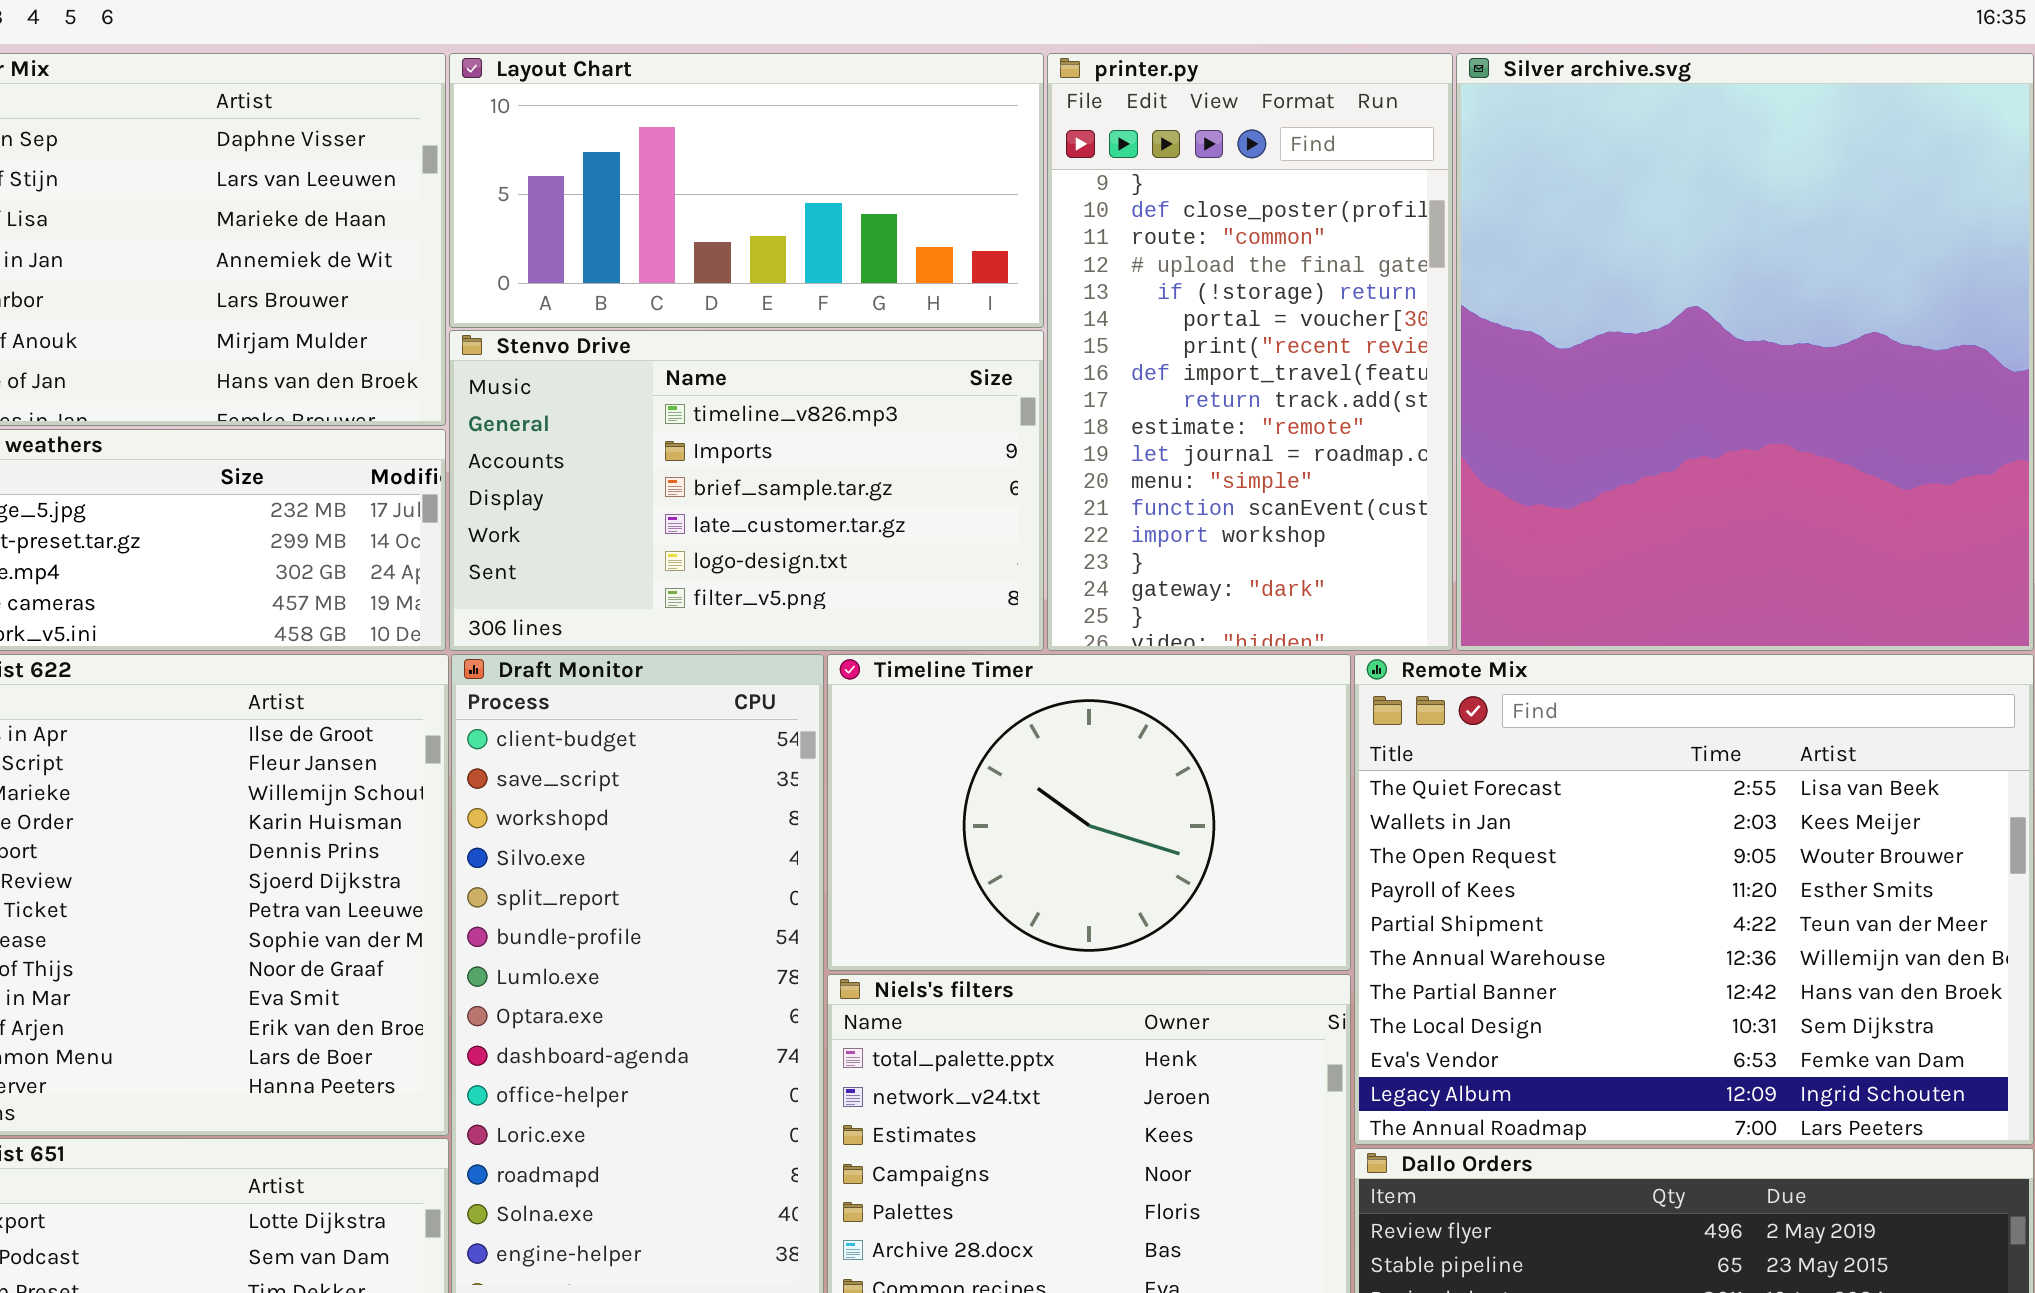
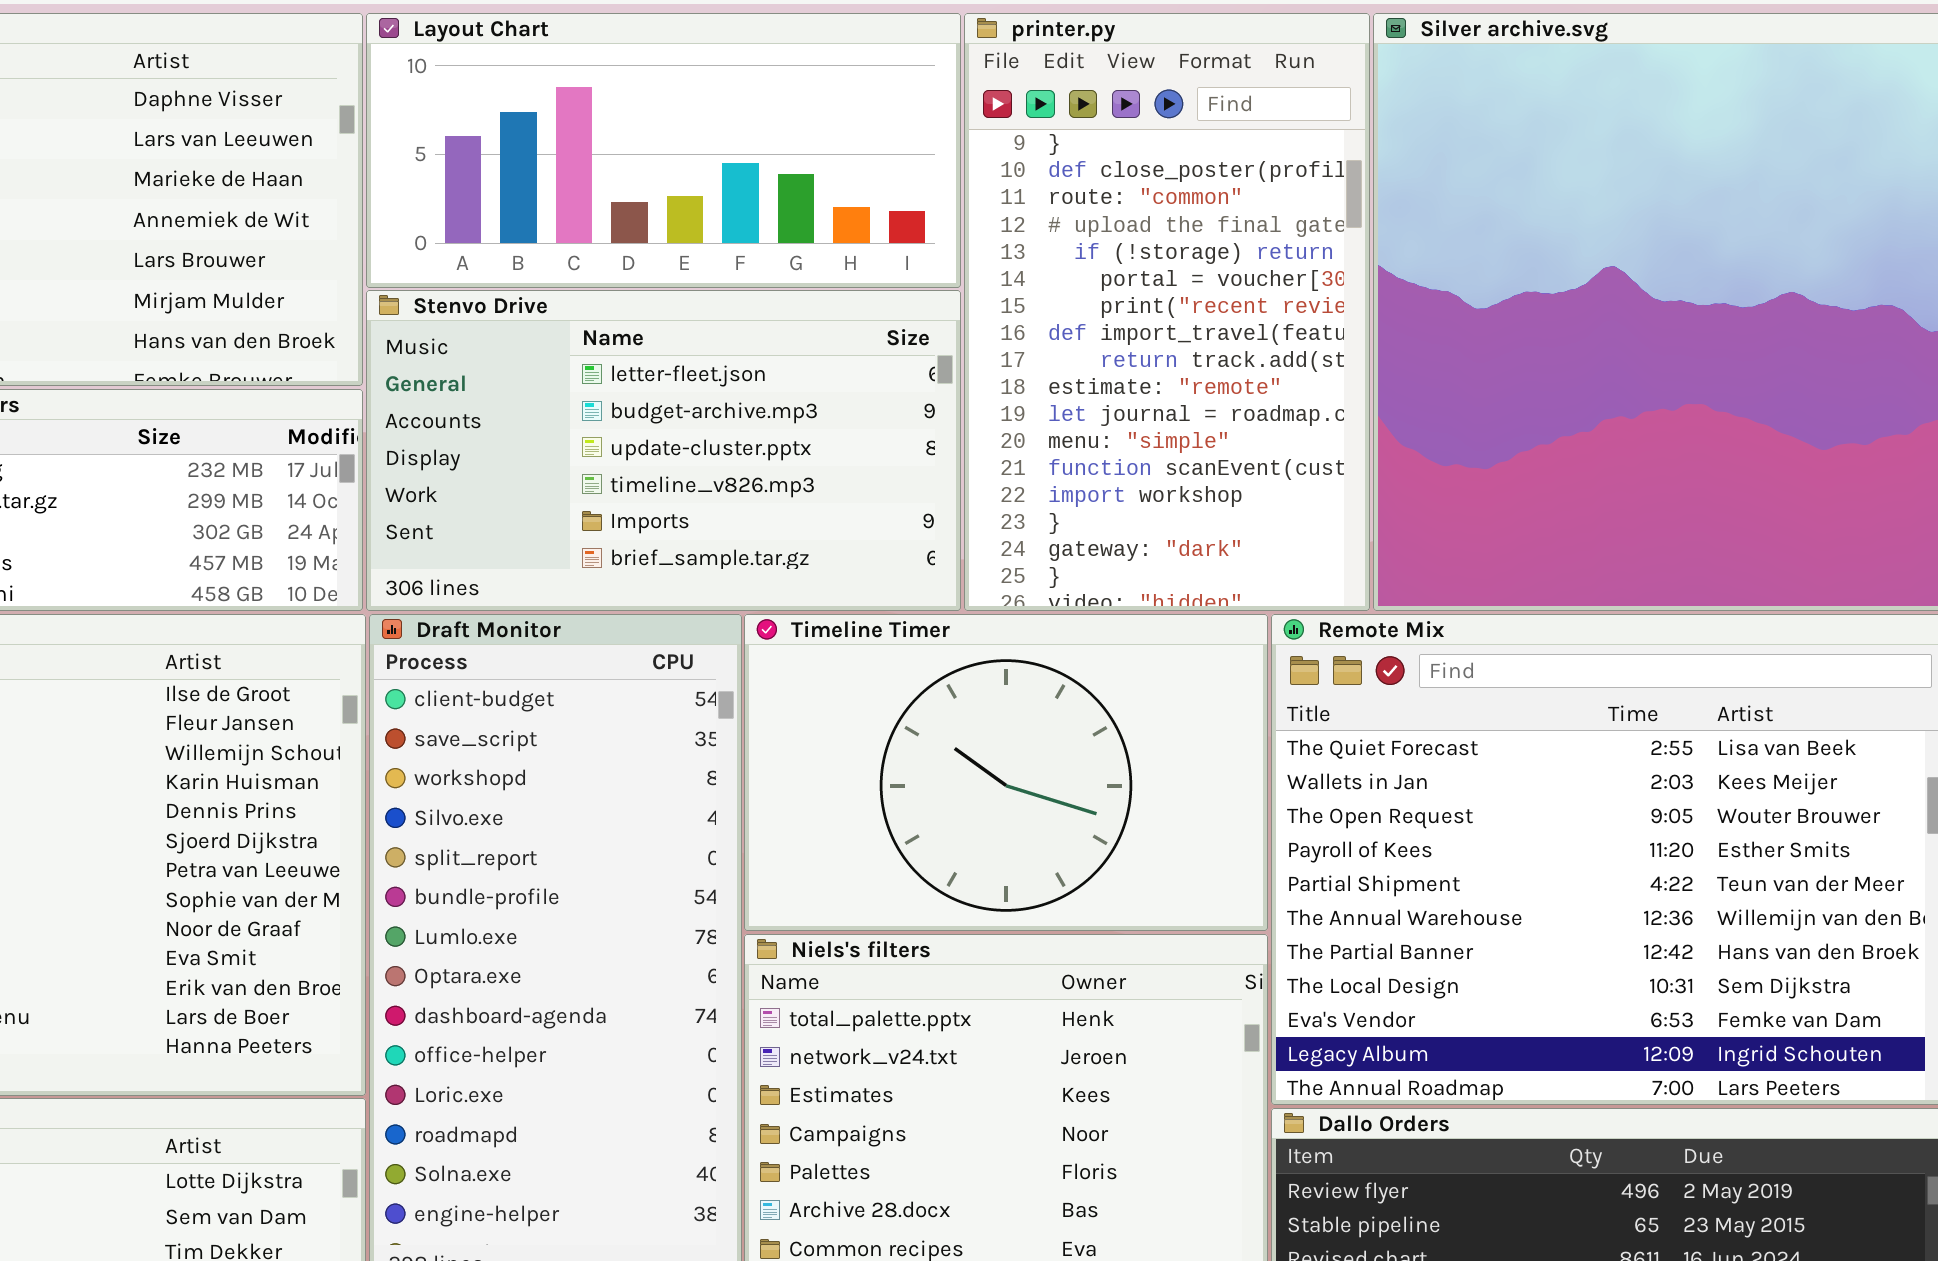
Stenvo Drive: [449,330,1044,651] -> [366,290,961,611], scrolled up 3 rows

